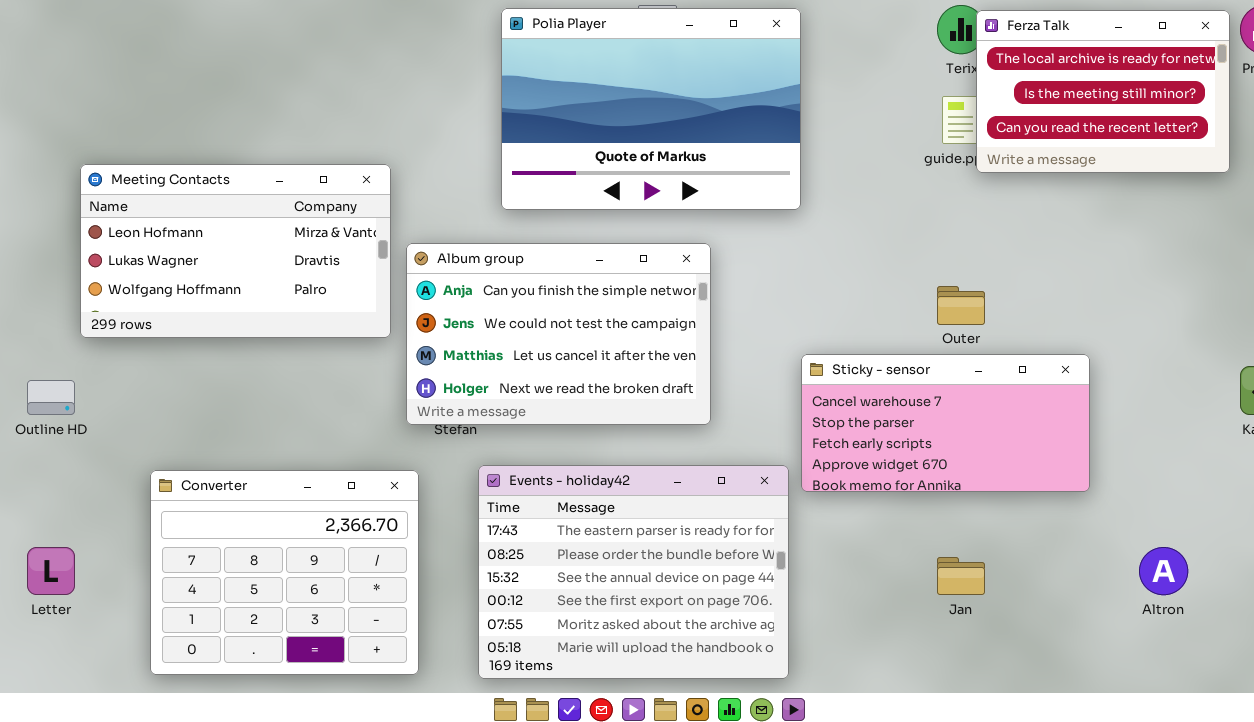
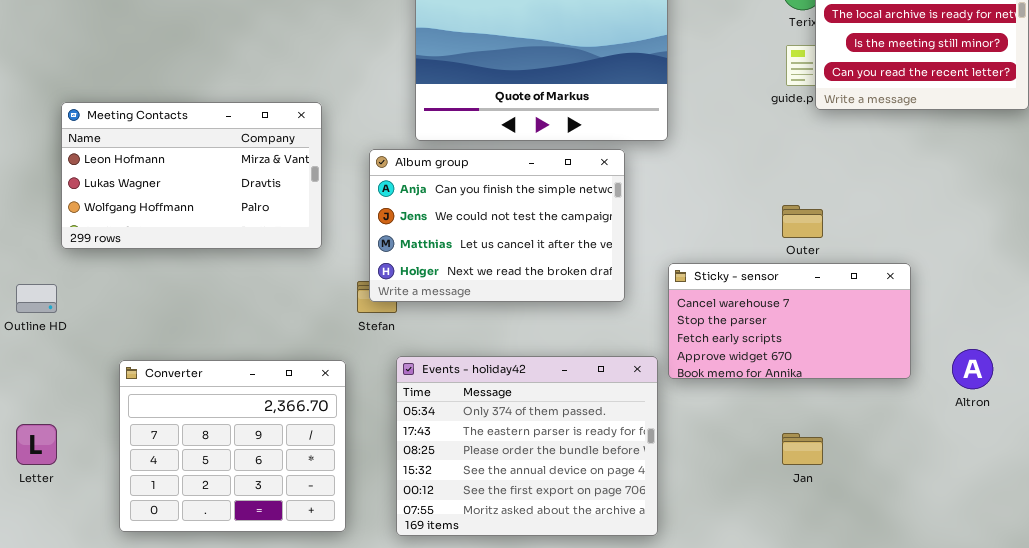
Album group: [406,243,711,425] -> [369,149,625,302], moved
Events - holiday42: [478,465,789,679] -> [396,356,658,536], scrolled up 1 row
Altron: [1139,547,1188,595] -> [952,349,993,389], moved

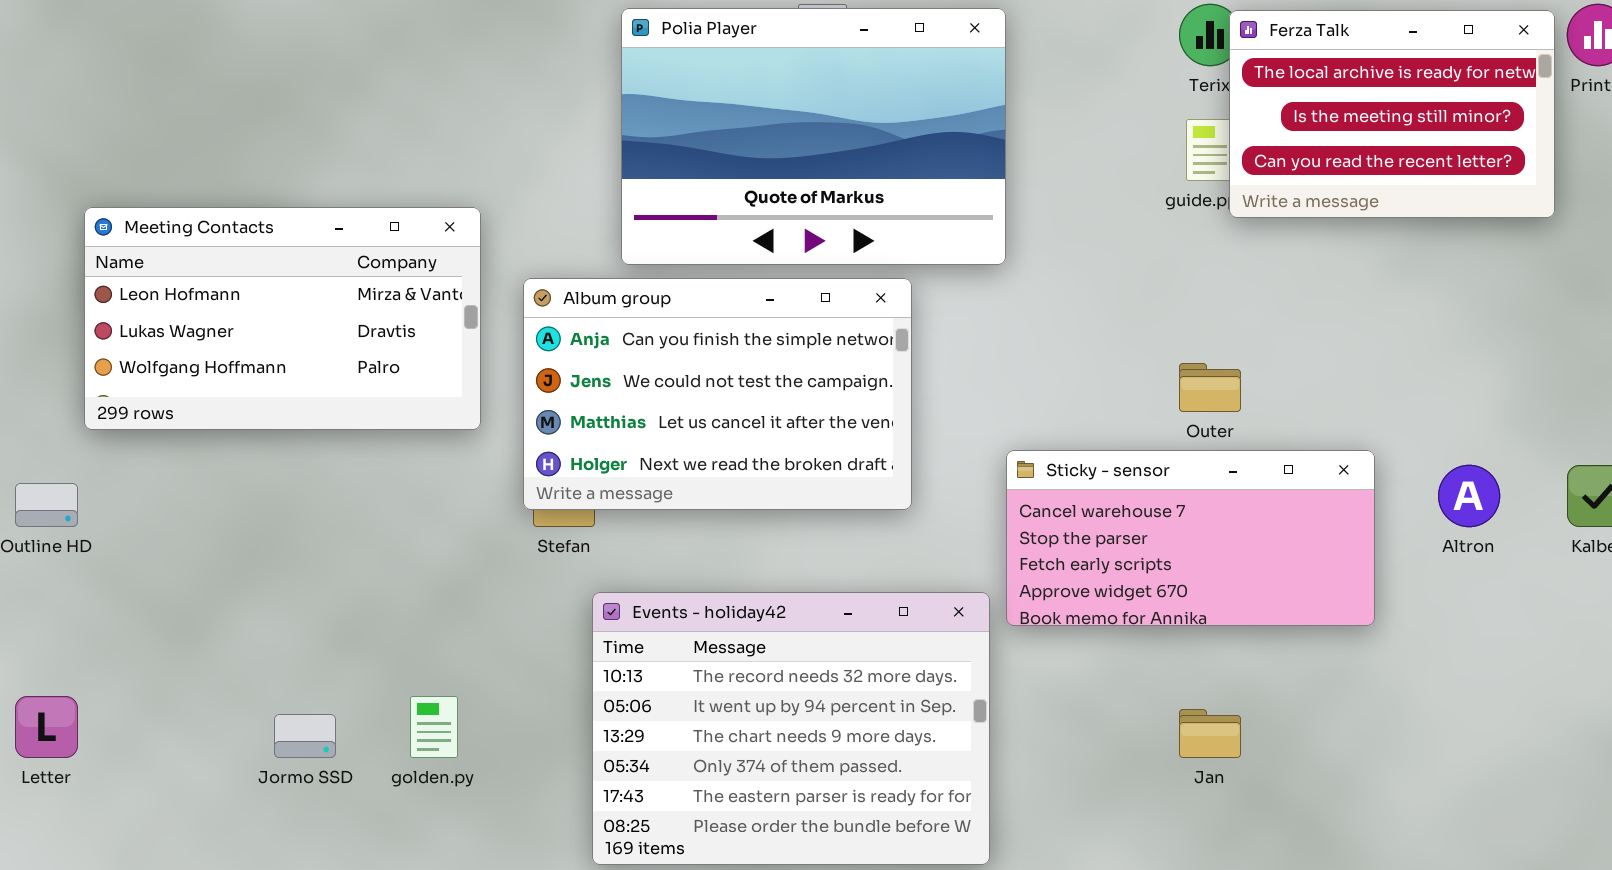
Album group: [369,149,625,302] -> [523,278,912,510], moved
Altron: [952,349,993,389] -> [1438,465,1500,527], moved
Events - holiday42: [396,356,658,536] -> [592,592,990,865], scrolled up 3 rows
Converter: [119,360,346,532] -> none, closed

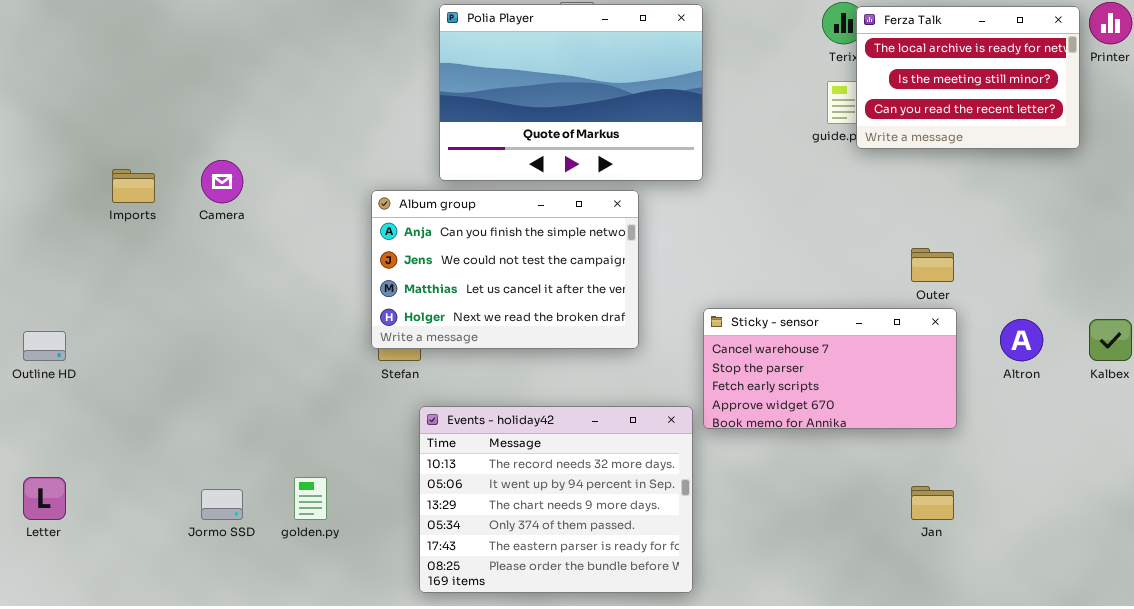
Meeting Contacts: [84,207,481,430] -> none, closed
Outer: [1179,363,1241,412] -> [911,248,954,282], moved
Jan: [1179,709,1241,758] -> [911,486,954,520], moved

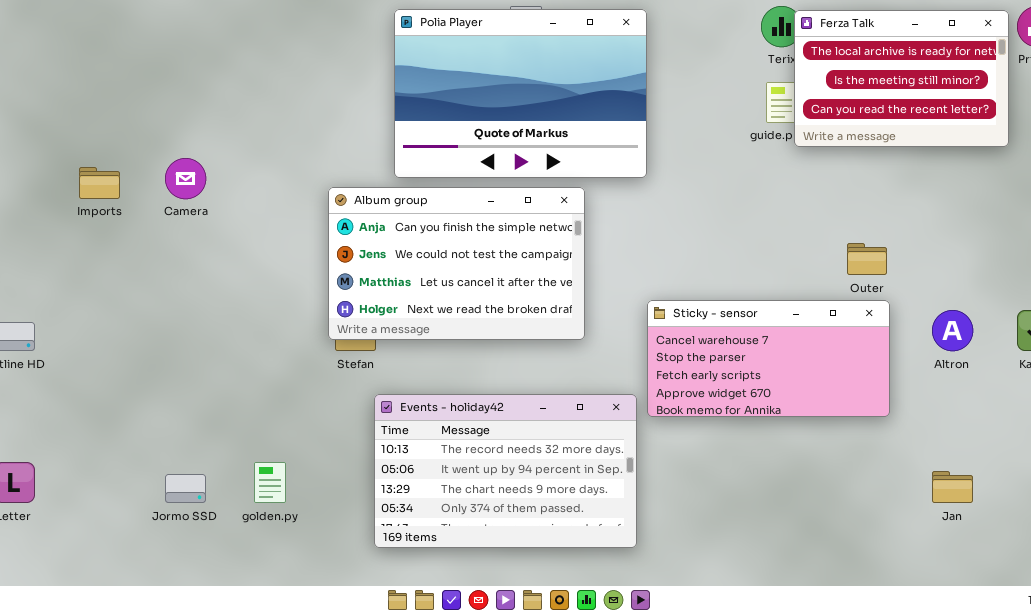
Events - holiday42: [419,406,693,593] -> [374,394,637,548], resized
Jan: [911,486,954,520] -> [932,471,973,503], moved

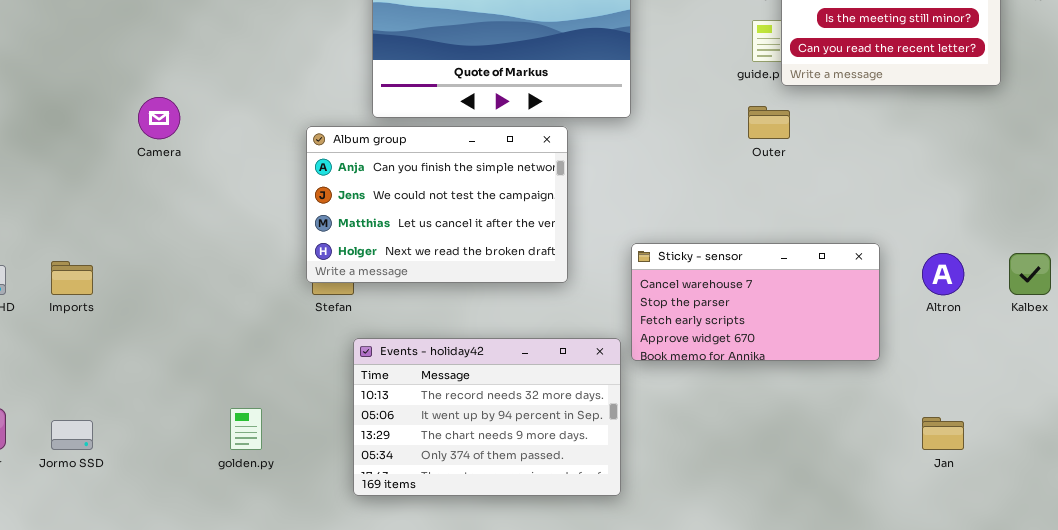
Imports: [79,167,120,199] -> [51,261,93,295], moved
Outer: [847,243,887,275] -> [748,106,790,139], moved
Jormo SSD: [165,474,206,503] -> [51,420,93,450], moved

